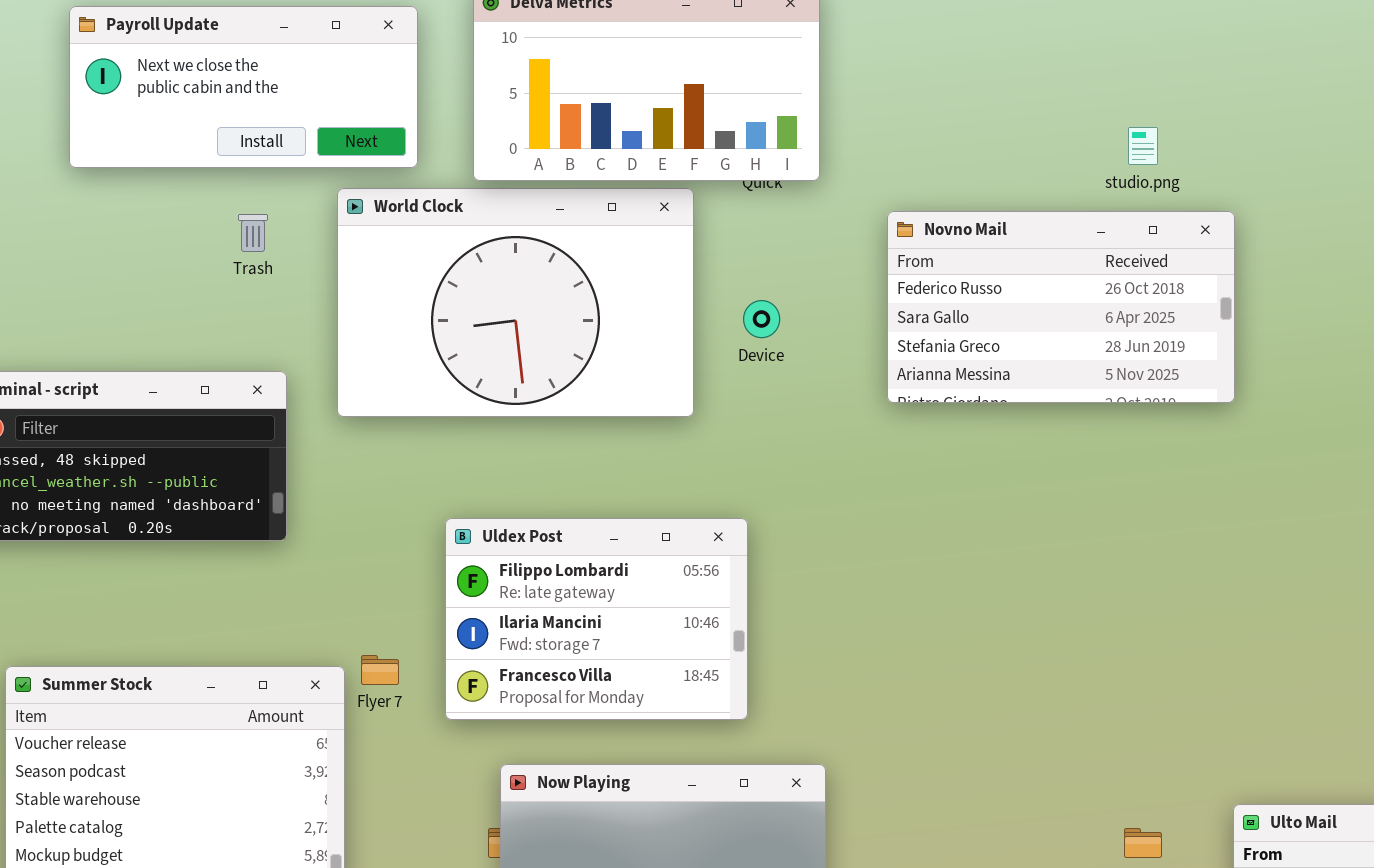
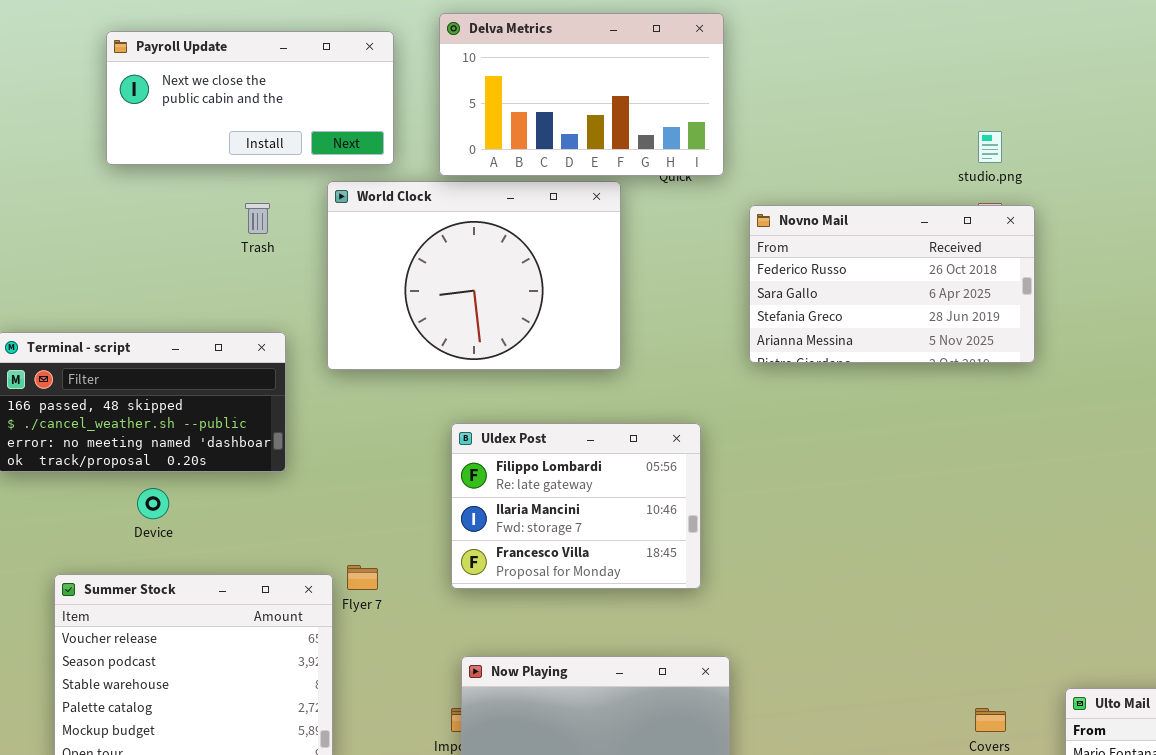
Novno Mail: [887,211,1235,403] -> [749,205,1035,363], moved
Device: [743,300,780,338] -> [137,488,169,519], moved
Uldex Post: [445,518,748,720] -> [451,423,701,589], moved

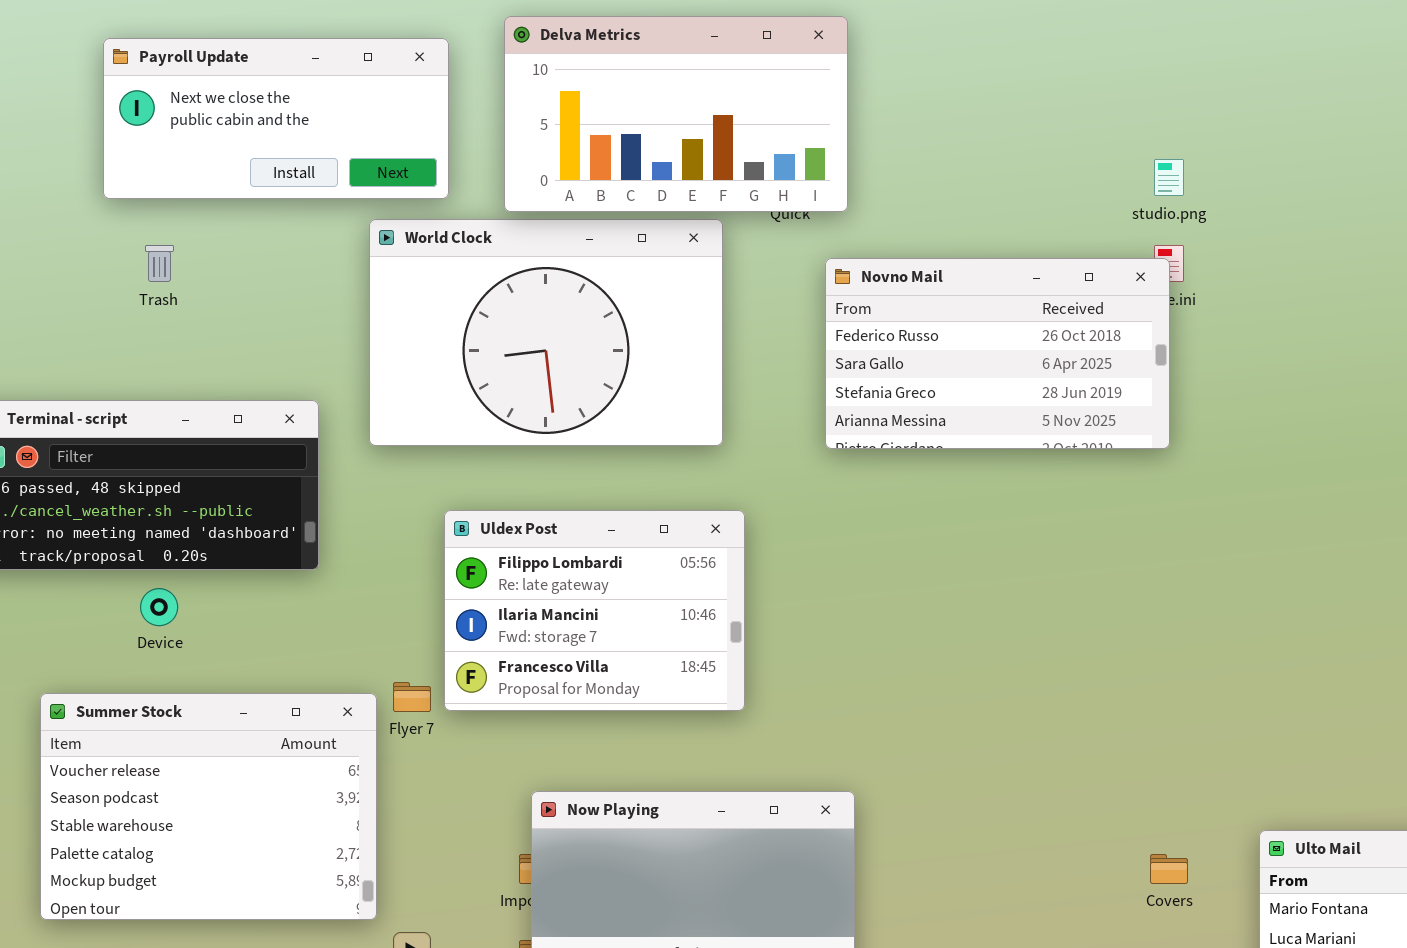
Trash: [245,203,270,234] -> [145,245,174,282], moved
Novno Mail: [749,205,1035,363] -> [825,258,1170,449], moved
Uldex Post: [451,423,701,589] -> [444,510,745,711], moved

